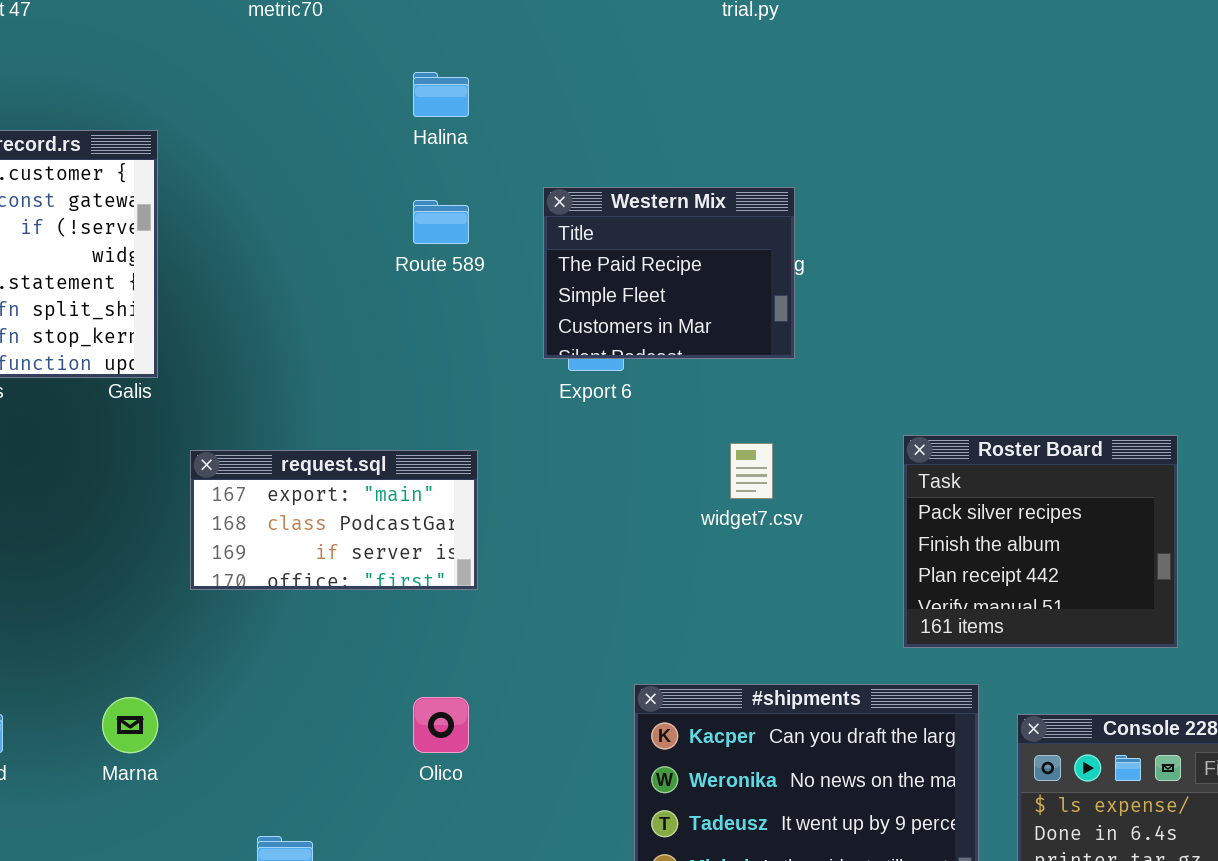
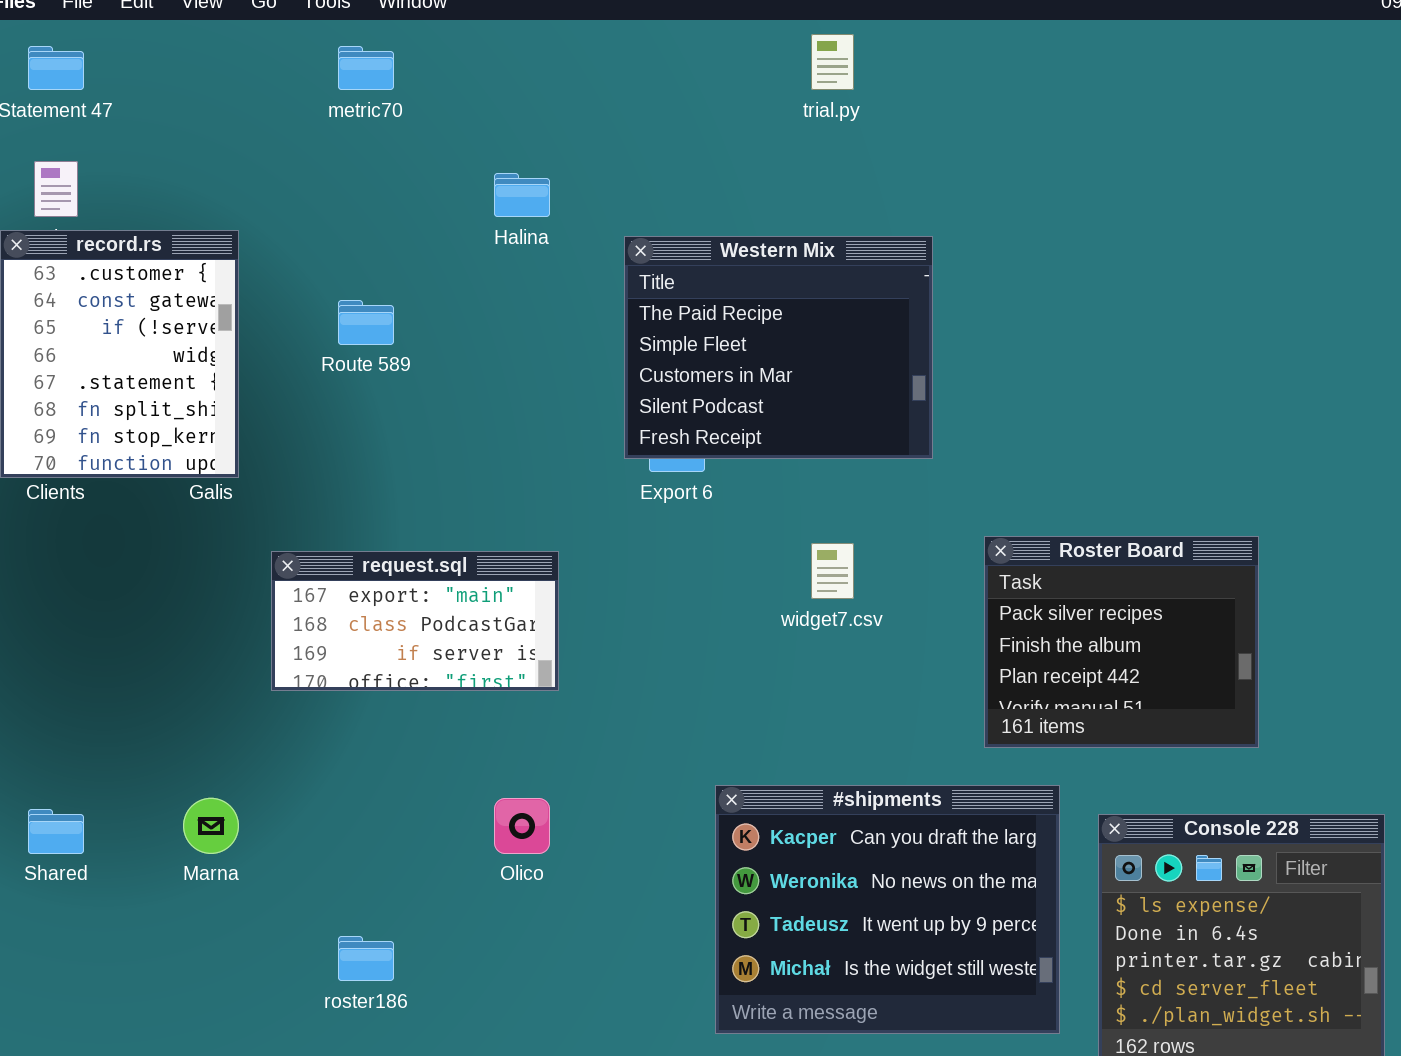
Western Mix: [543,187,795,359] -> [624,236,933,459], resized
Route 589: [413,200,469,244] -> [338,300,394,345], moved

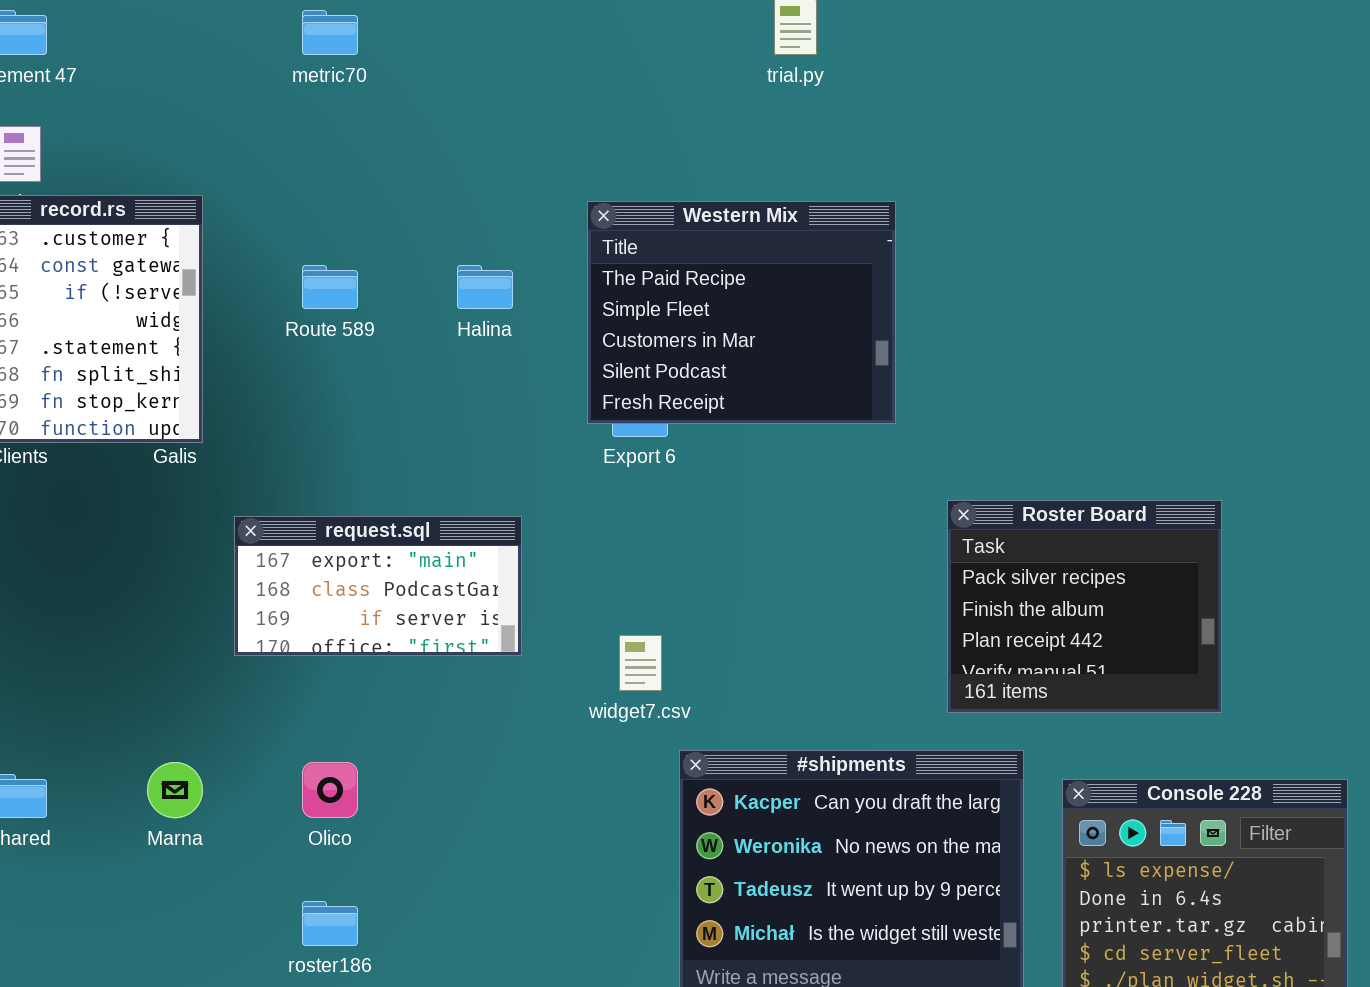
Halina: [494,173,550,217] -> [457,265,513,309], moved
widget7.csv: [811,543,854,599] -> [619,635,662,691], moved
Olico: [494,798,550,854] -> [302,762,358,818], moved

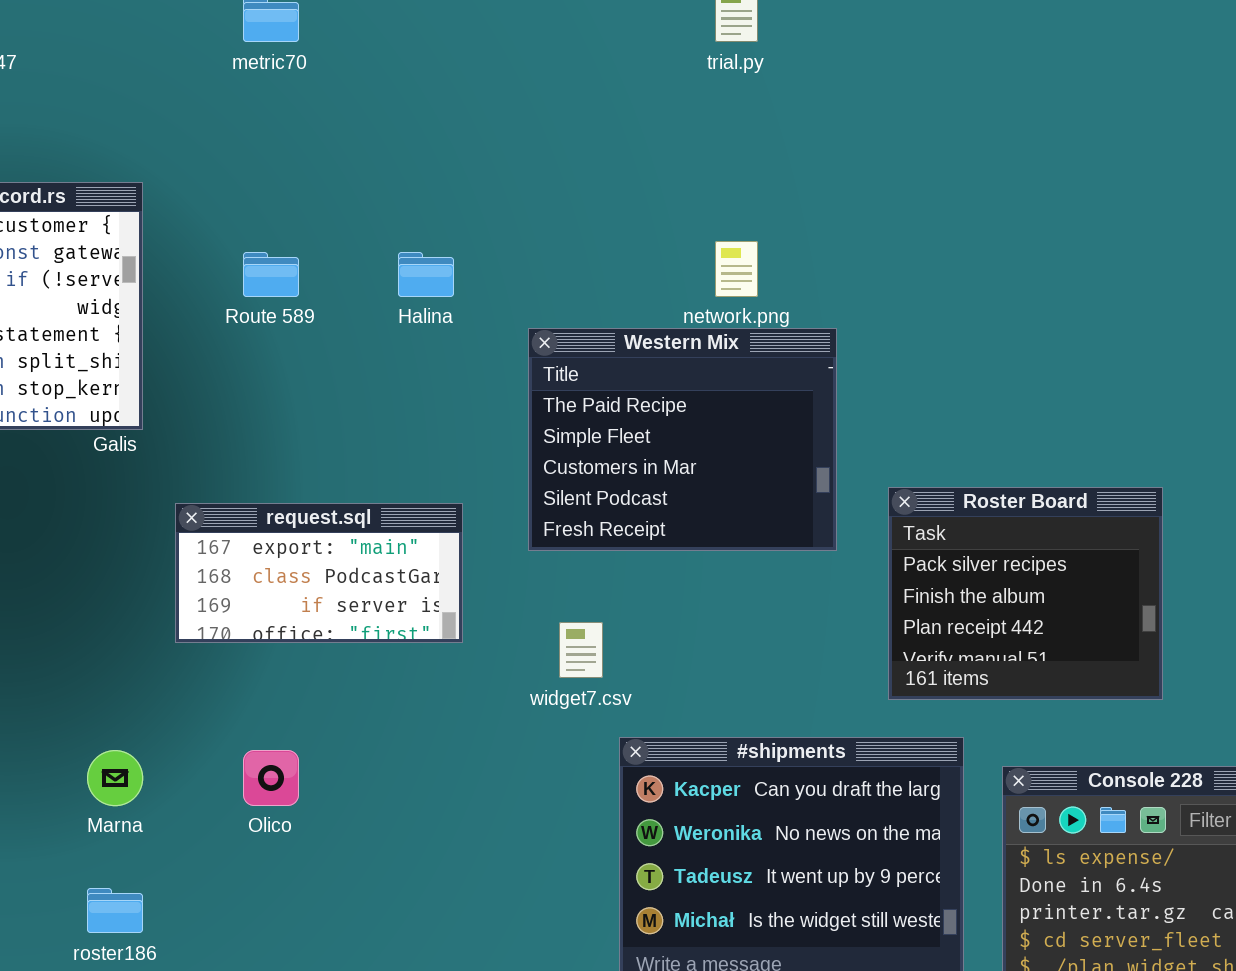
Western Mix: [587,201,896,424] -> [528,328,837,551], moved
roster186: [302,901,358,946] -> [87,888,143,933], moved

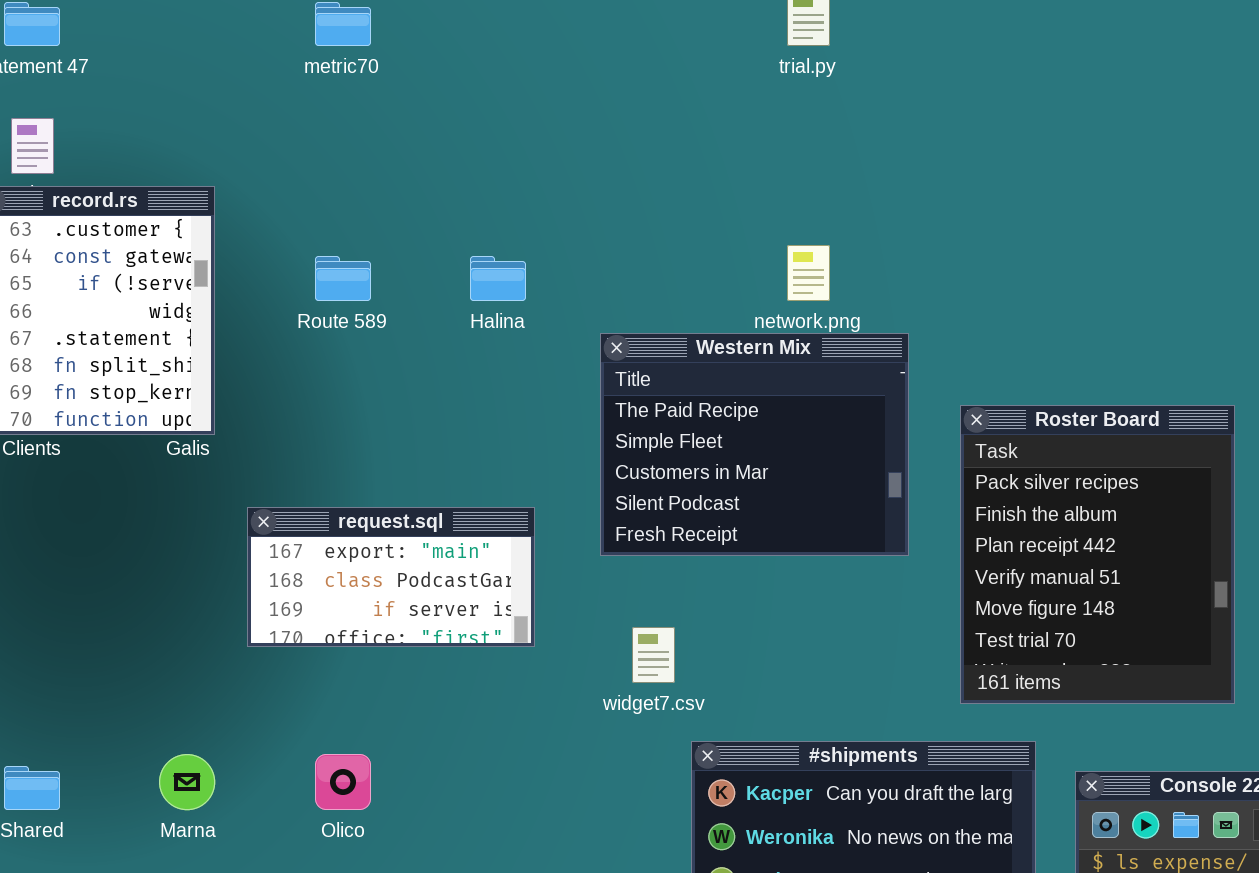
Roster Board: [888,487,1163,700] -> [960,405,1235,704], resized

